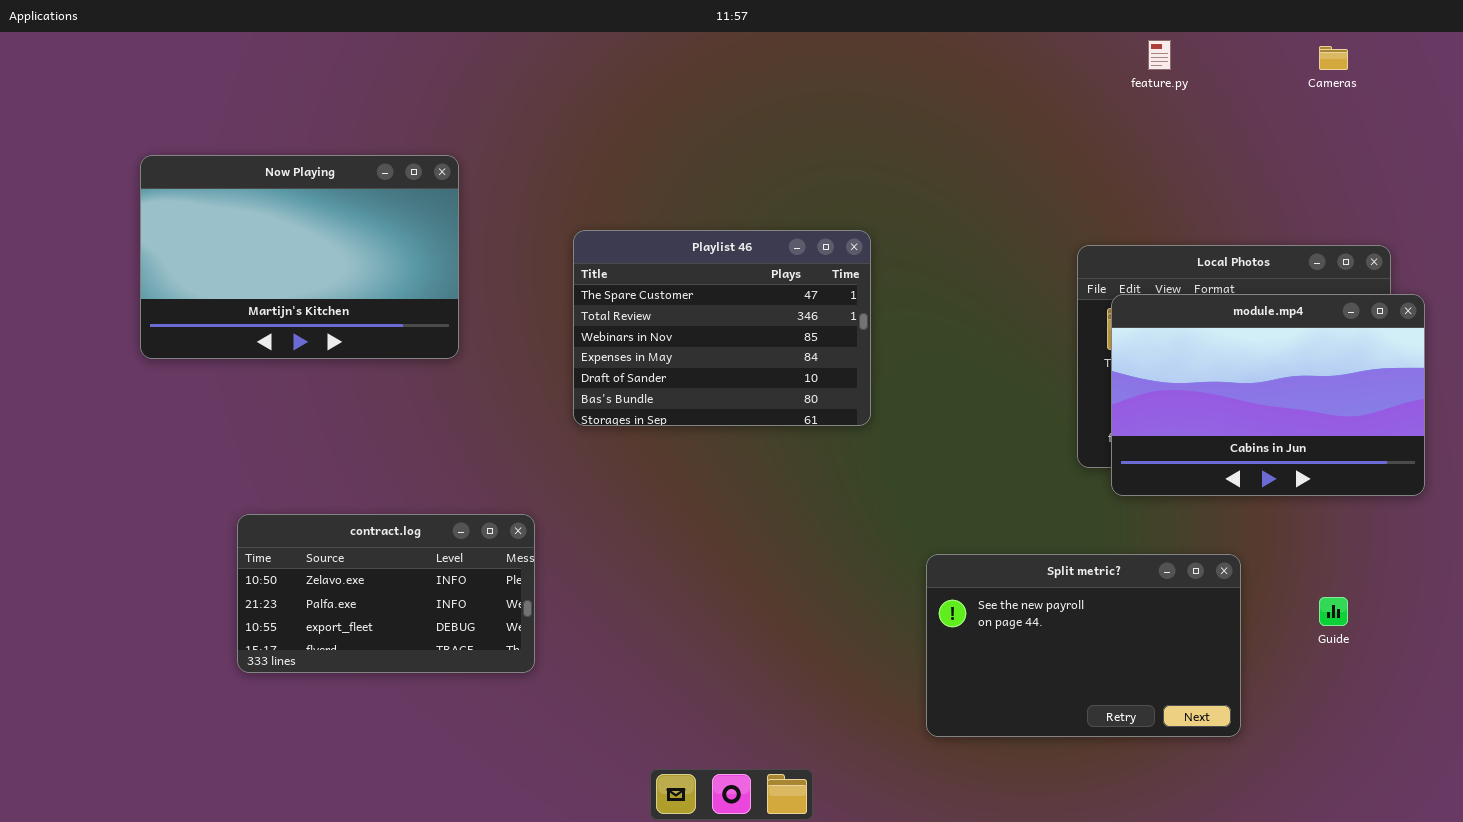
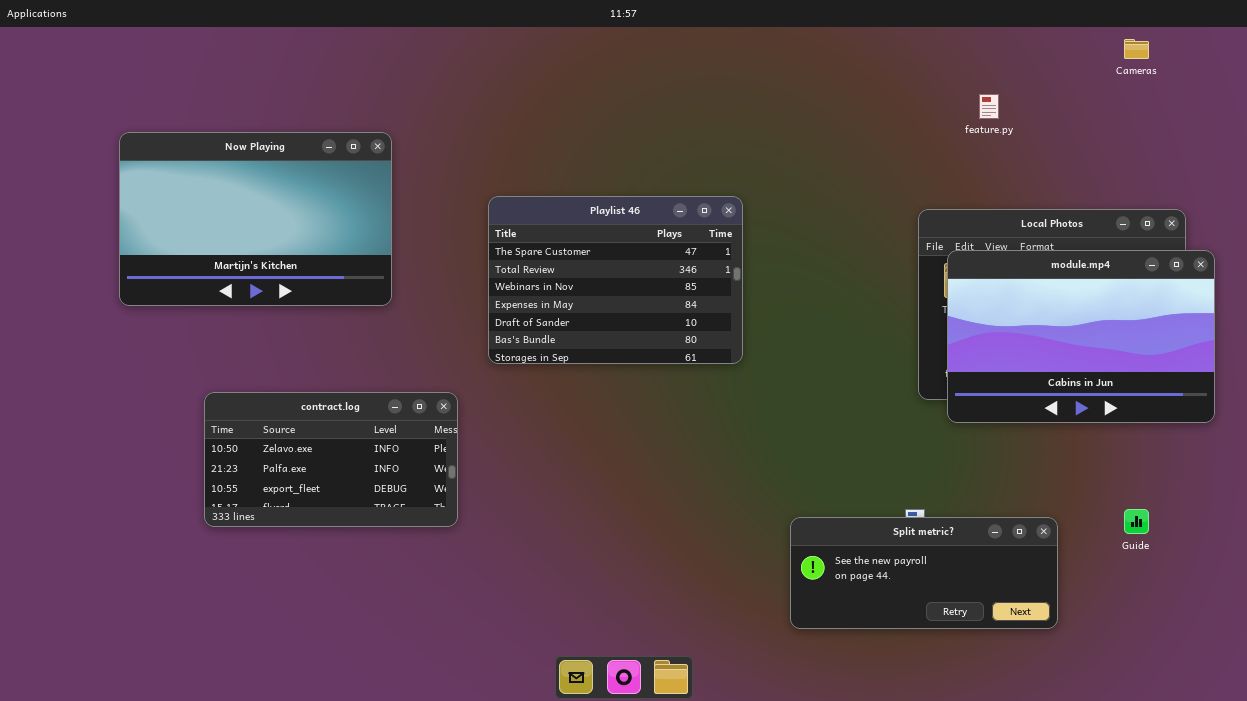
feature.py: [1148,40,1171,70] -> [979,94,999,119], moved
contract.log: [237,514,535,673] -> [204,392,458,527], moved
Split metric?: [926,554,1241,737] -> [790,517,1058,629], resized

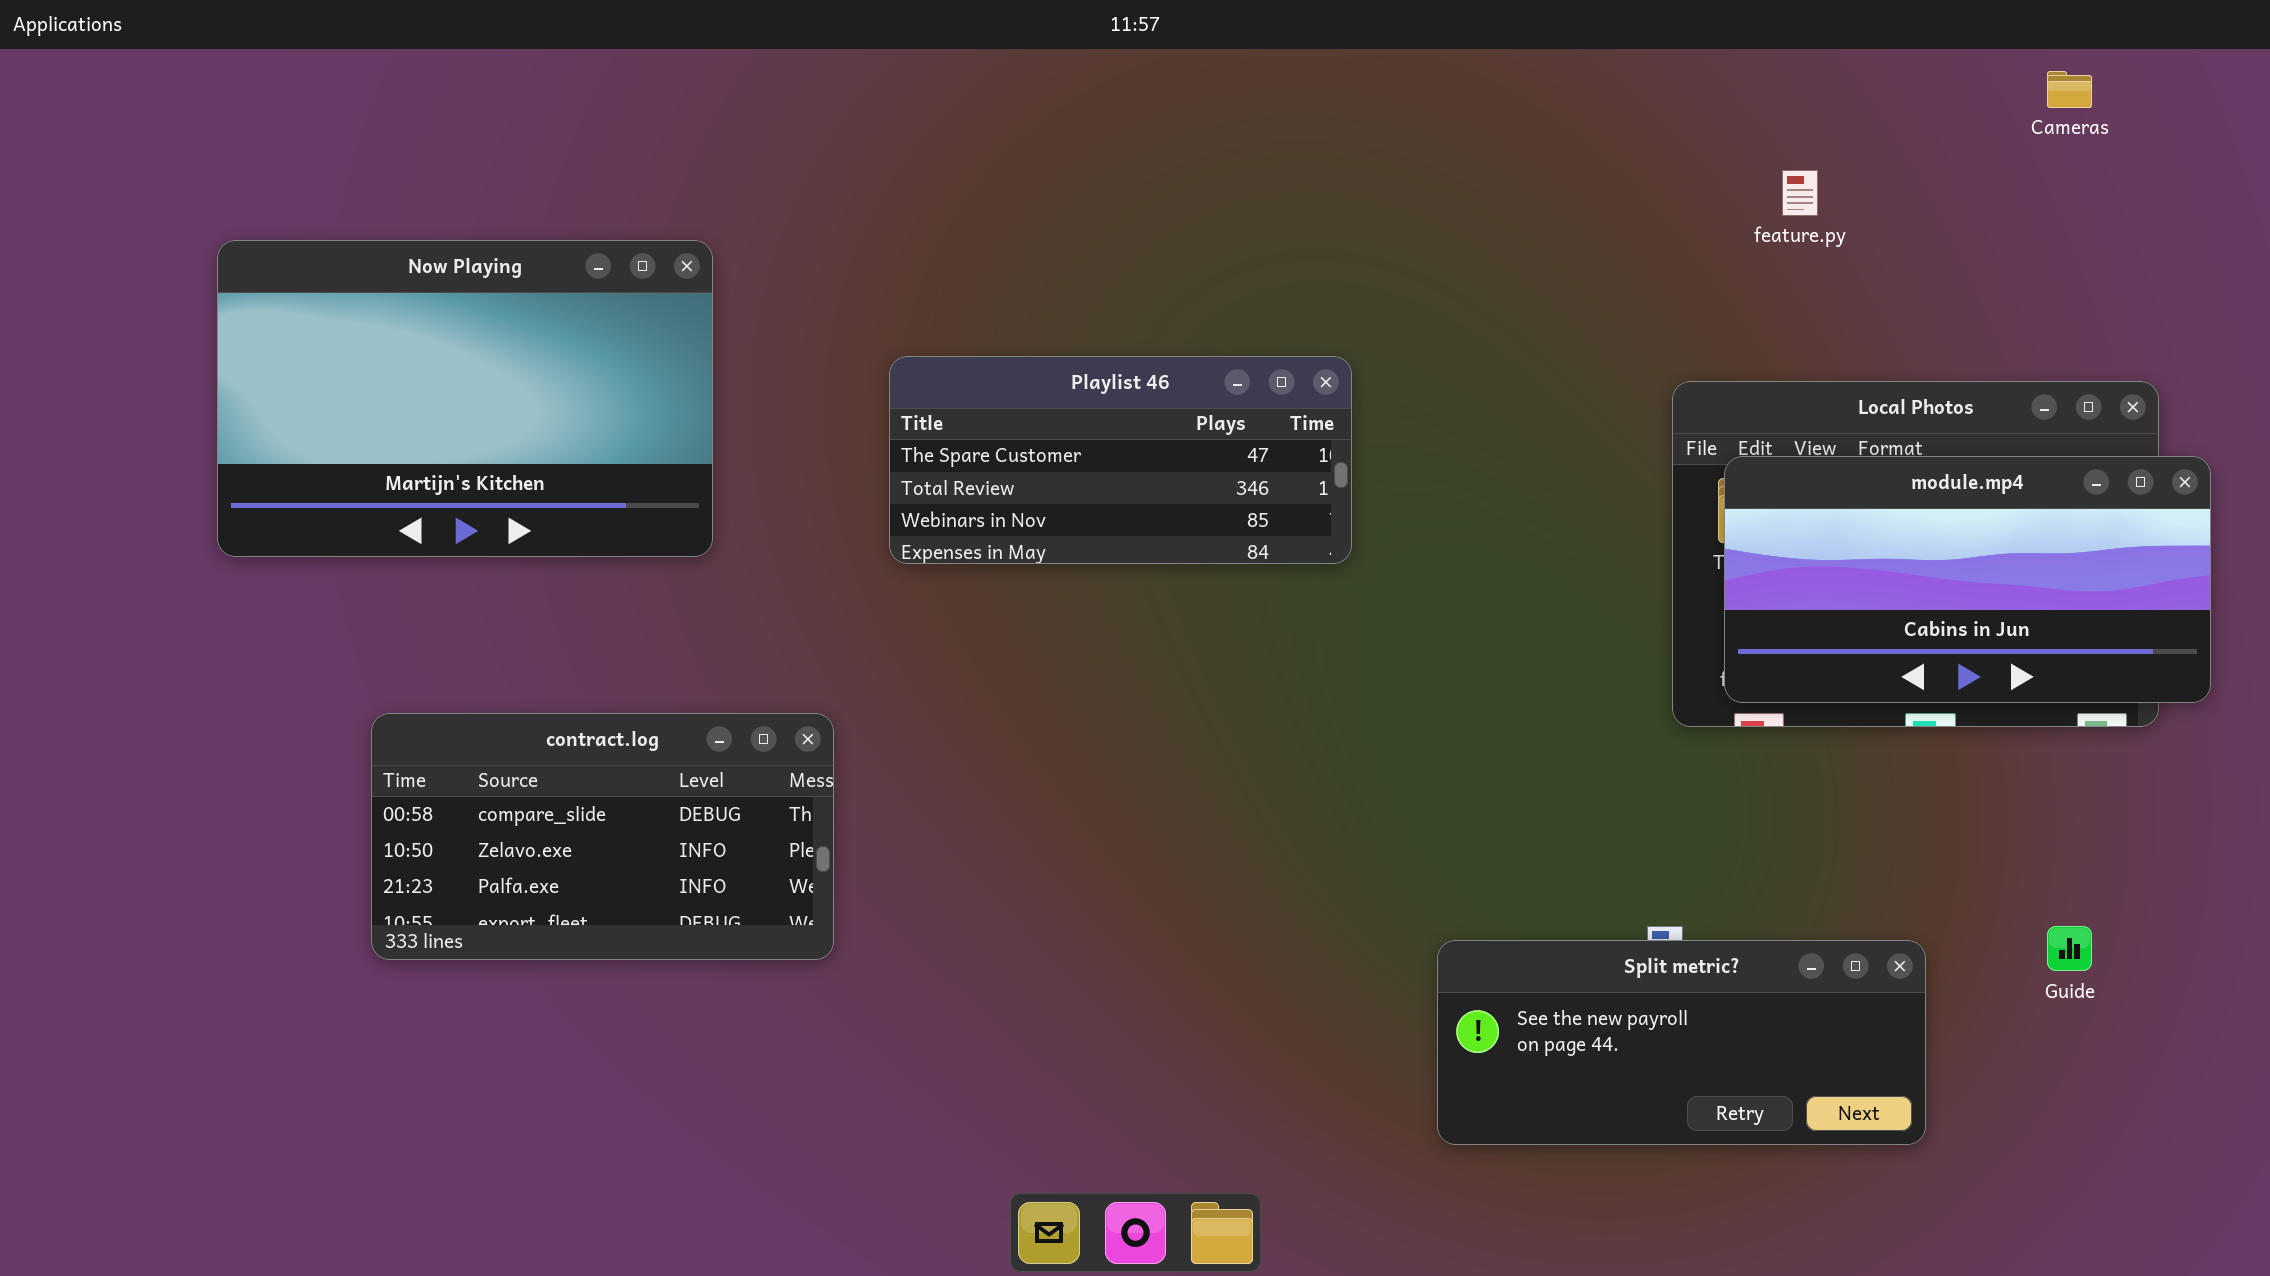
Playlist 46: [488,196,743,364] -> [889,356,1352,564], resized
module.mp4: [947,250,1215,423] -> [1724,456,2211,703], resized
contract.log: [204,392,458,527] -> [371,713,834,960], scrolled up 1 row

